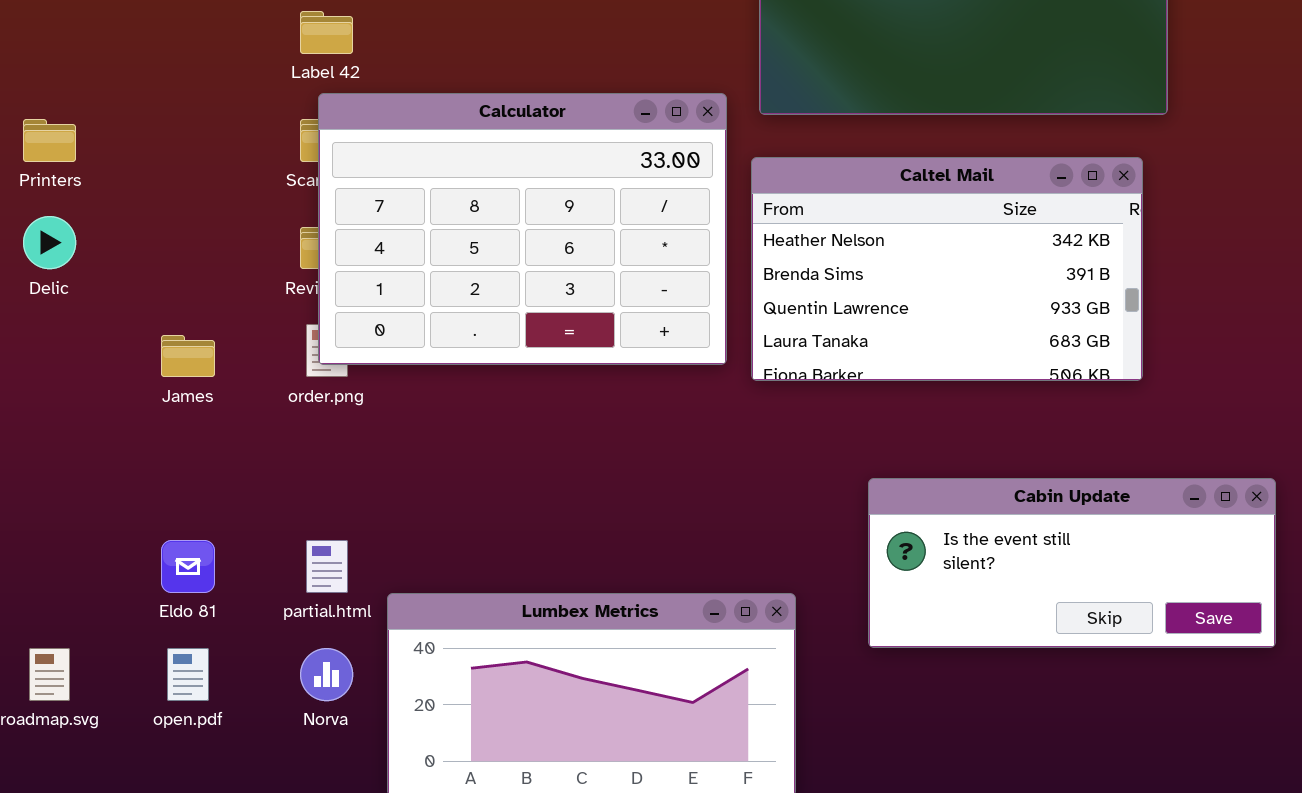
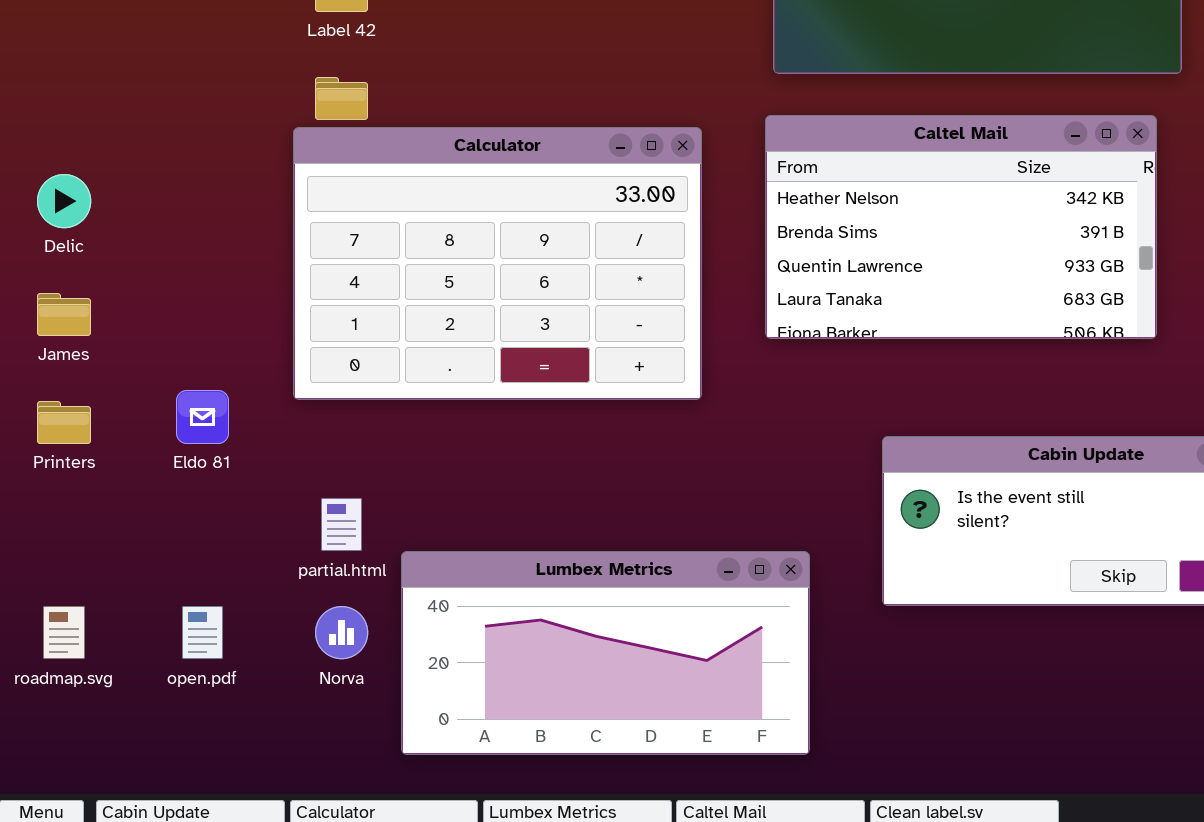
Calculator: [318,93,727,365] -> [293,127,702,400], moved
Printers: [23,119,76,162] -> [37,401,91,444], moved
James: [161,335,215,377] -> [37,293,91,336], moved
Eldo 81: [161,540,215,593] -> [176,390,229,444], moved

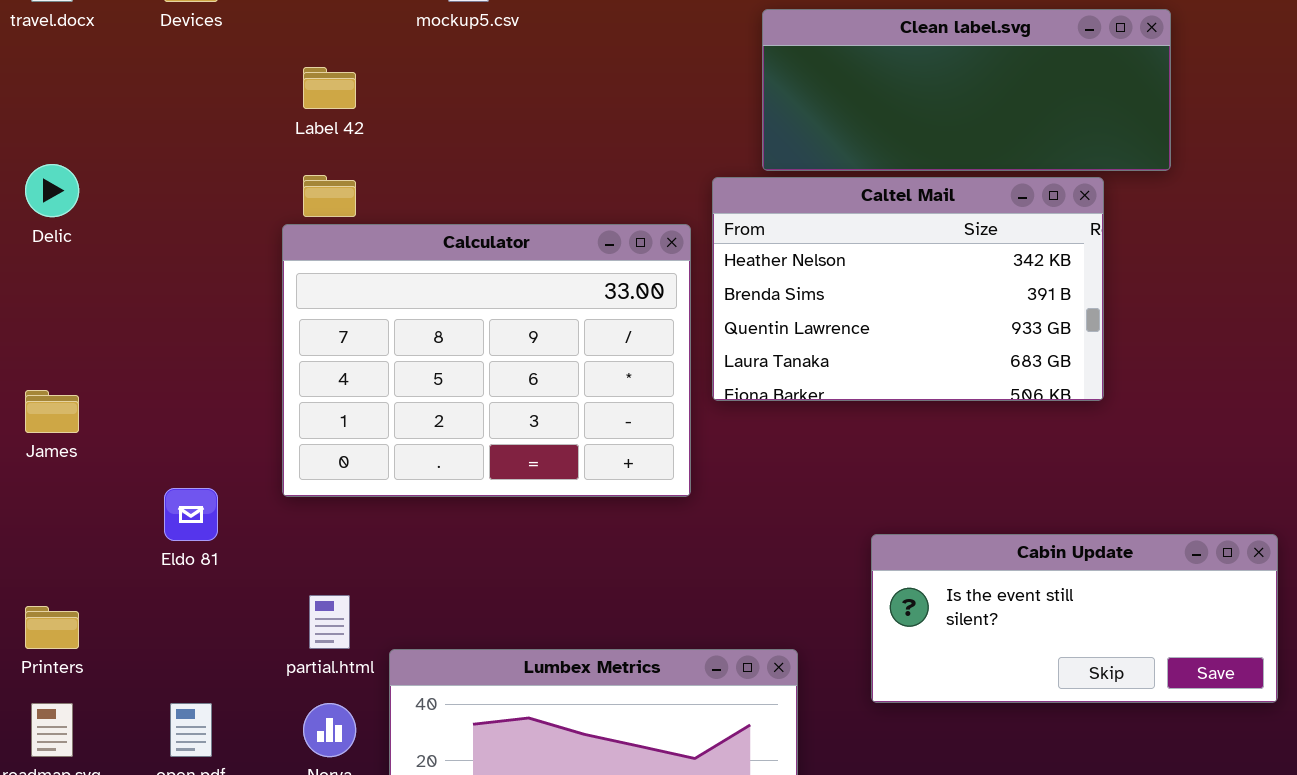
Caltel Mail: [765,115,1157,339] -> [712,177,1104,401], moved
Delic: [37,174,91,228] -> [25,164,79,217], moved
Printers: [37,401,91,444] -> [25,606,79,649], moved

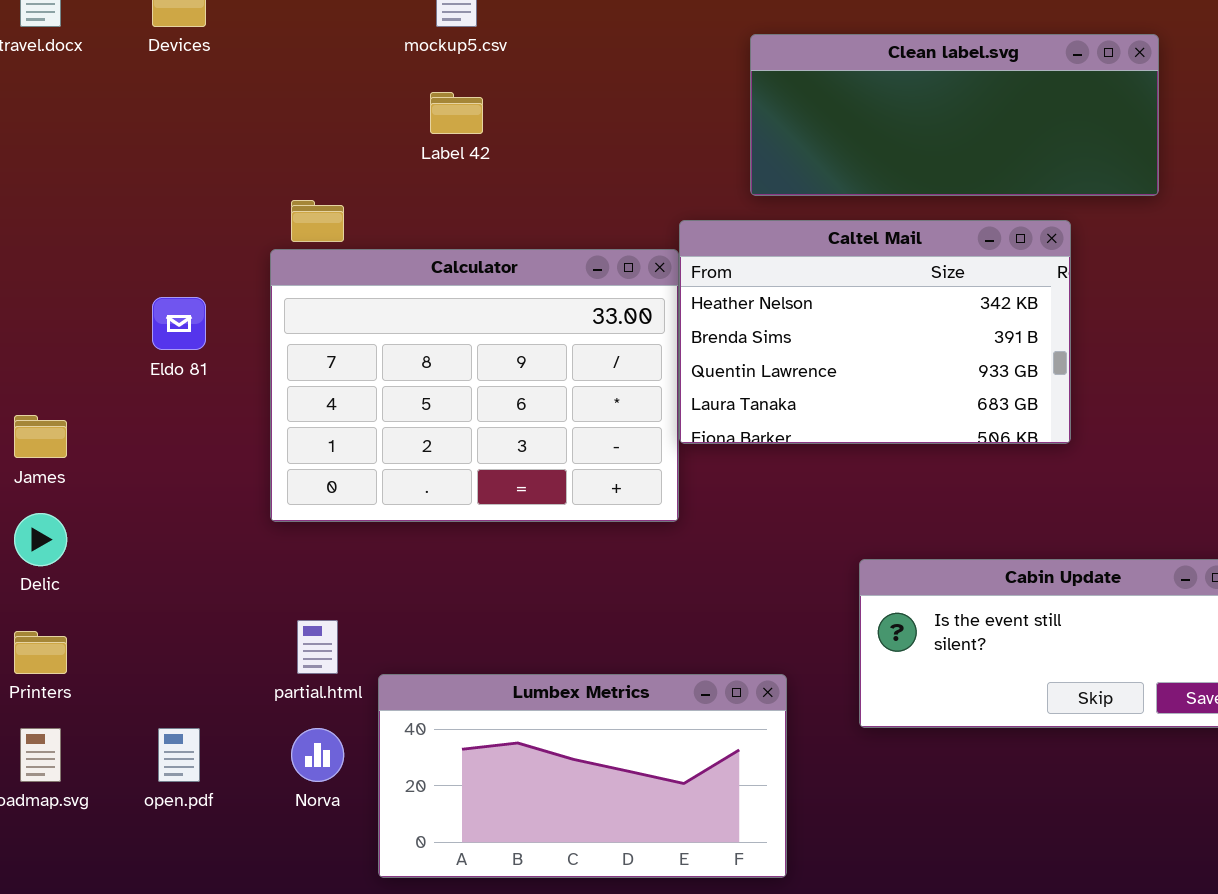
Label 42: [303,67,356,109] -> [430,92,483,134], moved
Delic: [25,164,79,217] -> [14,513,67,566], moved
Caltel Mail: [712,177,1104,401] -> [679,220,1071,444], moved
Eldo 81: [164,488,218,541] -> [152,297,206,350], moved

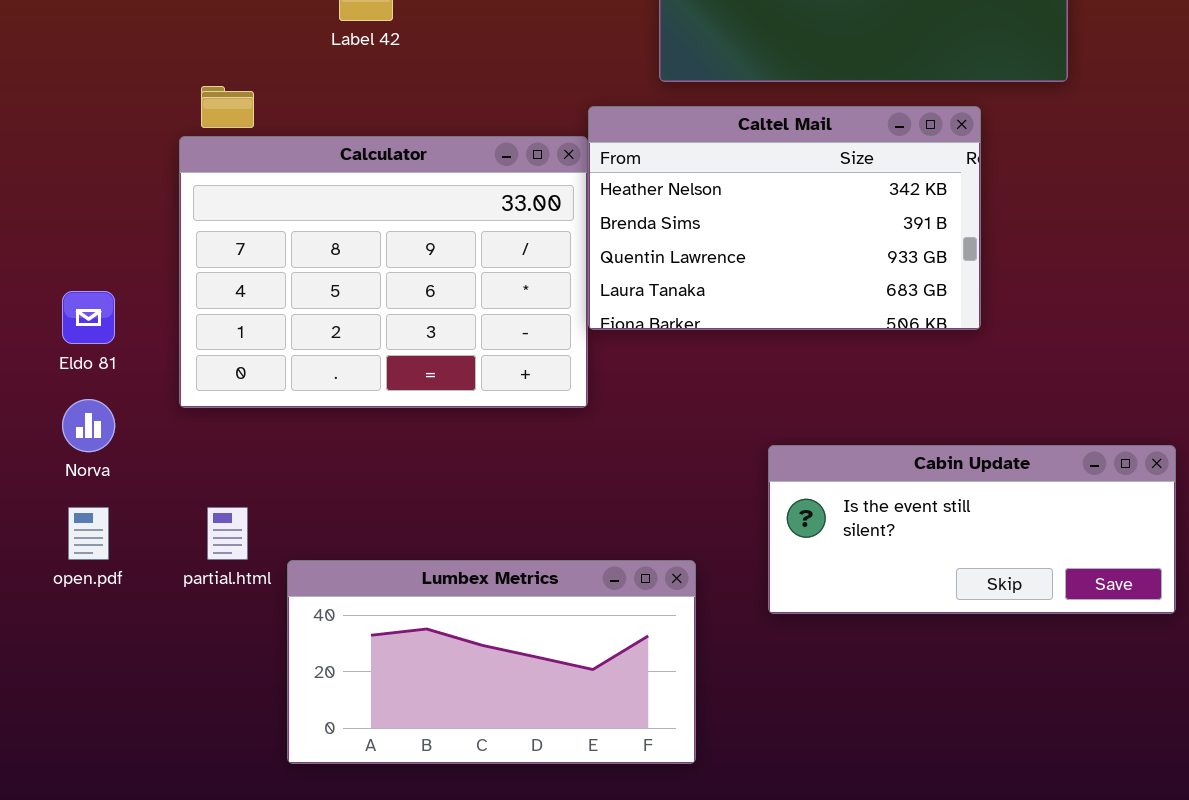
Eldo 81: [152,297,206,350] -> [62,291,115,344], moved
open.pdf: [158,728,200,782] -> [68,507,109,560], moved
Norva: [291,728,344,782] -> [62,399,115,452], moved

